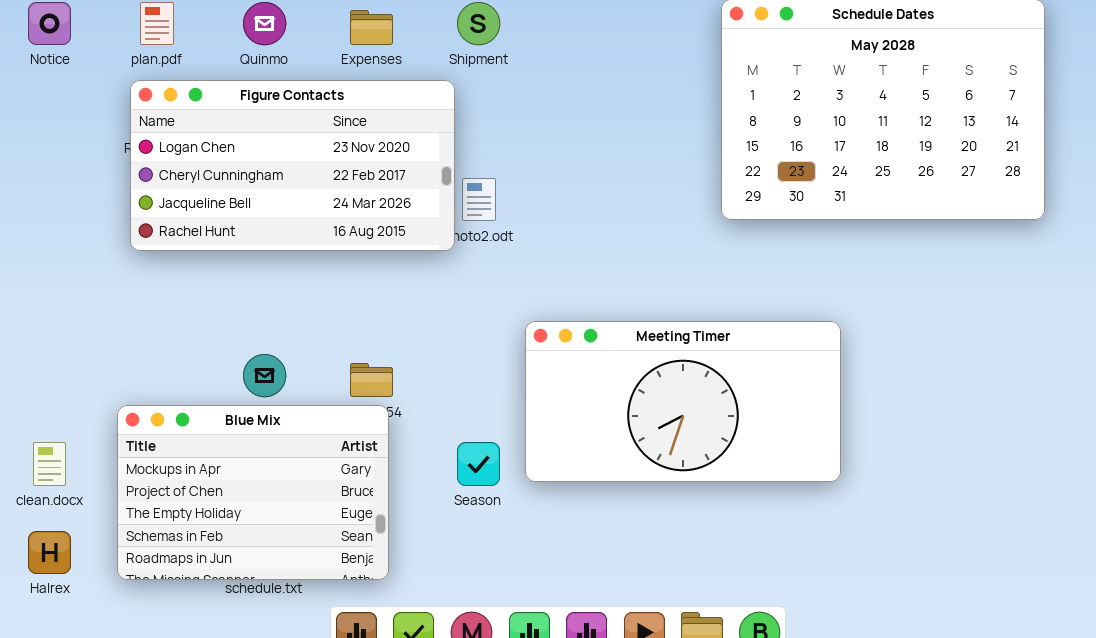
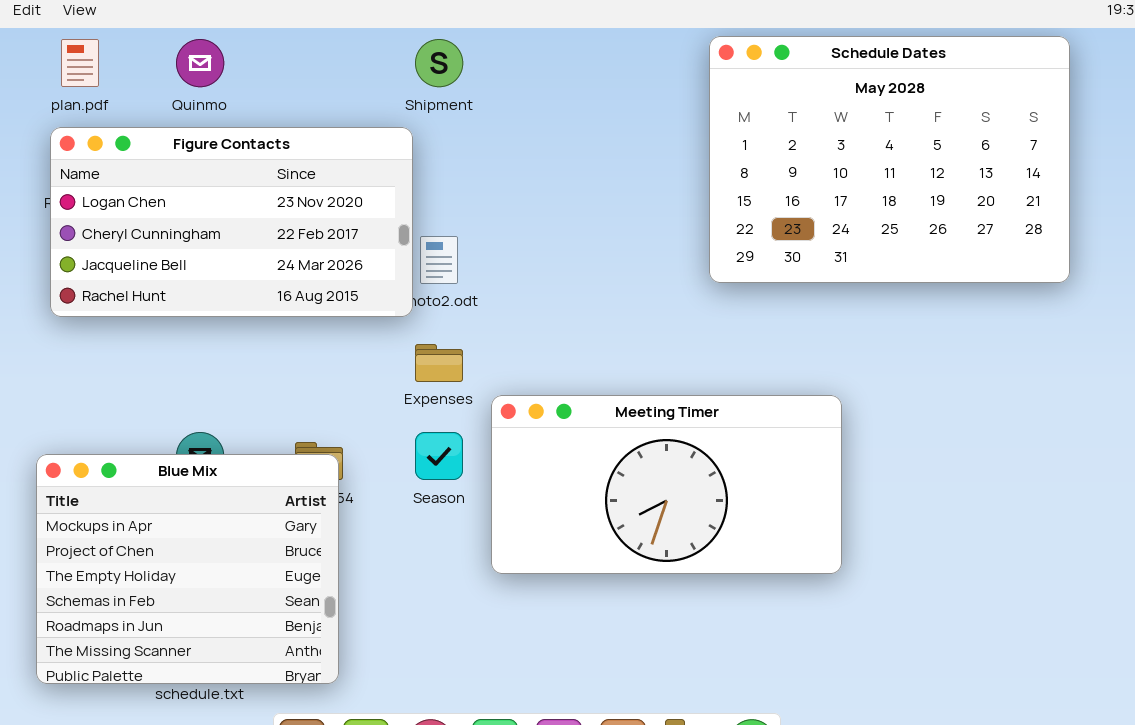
Expenses: [350,10,393,45] -> [415,344,463,382], moved
Blue Mix: [117,405,389,580] -> [36,454,339,684], resized
Season: [457,442,500,486] -> [415,432,463,480], moved

